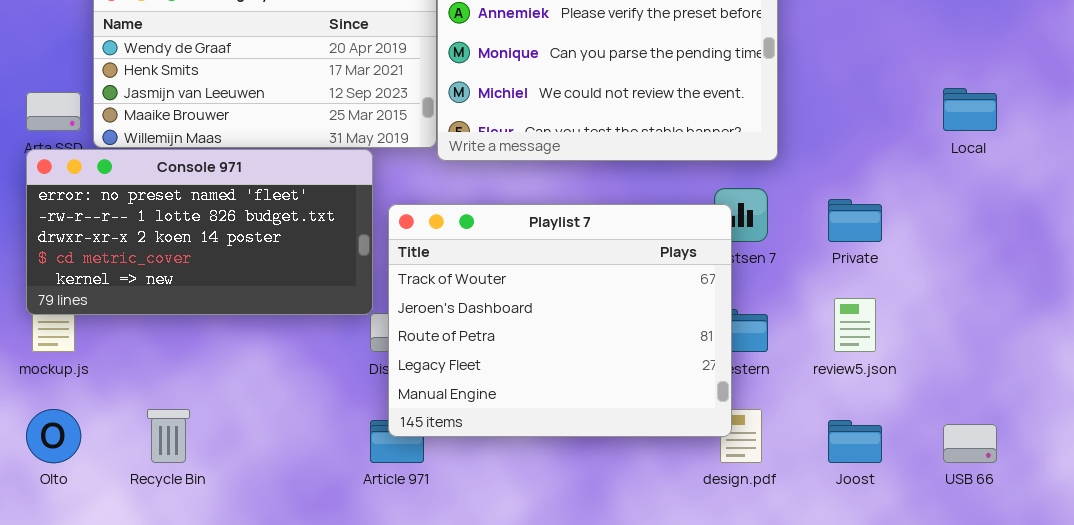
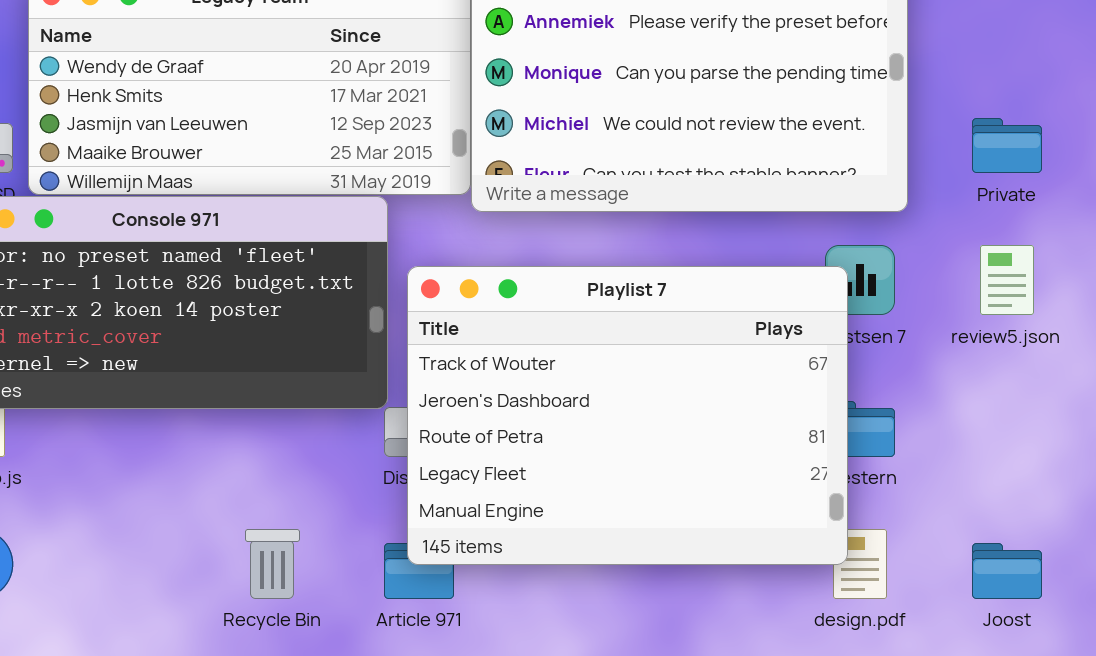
Private: [828,199,882,242] -> [972,118,1042,173], moved
review5.json: [834,298,876,352] -> [980,245,1034,315], moved
Recycle Bin: [147,409,190,463] -> [245,529,300,599], moved

